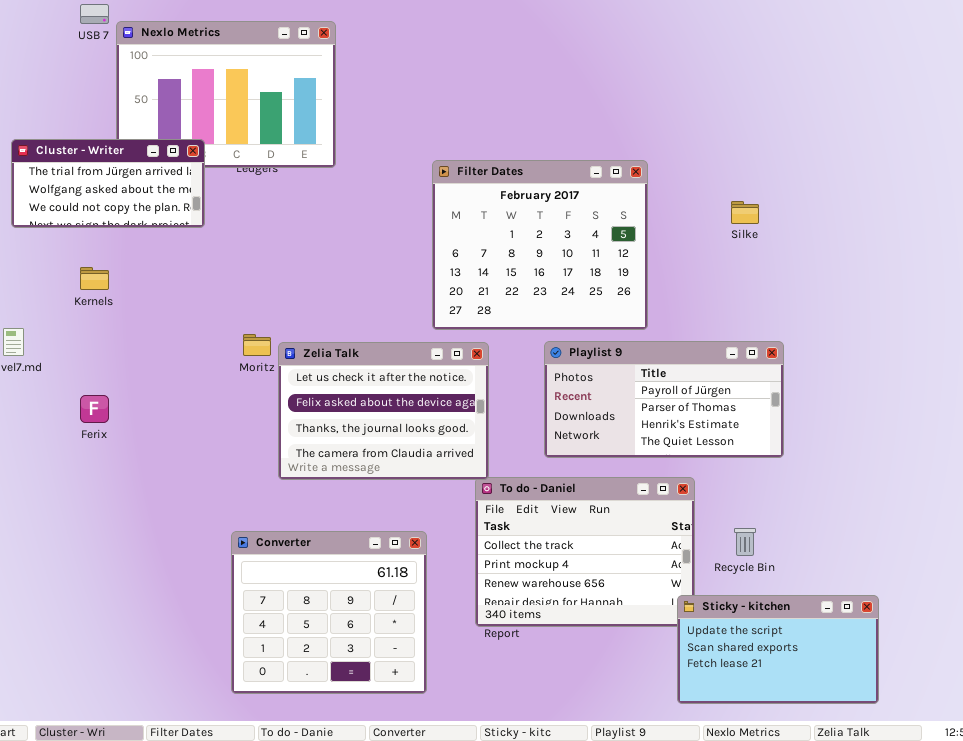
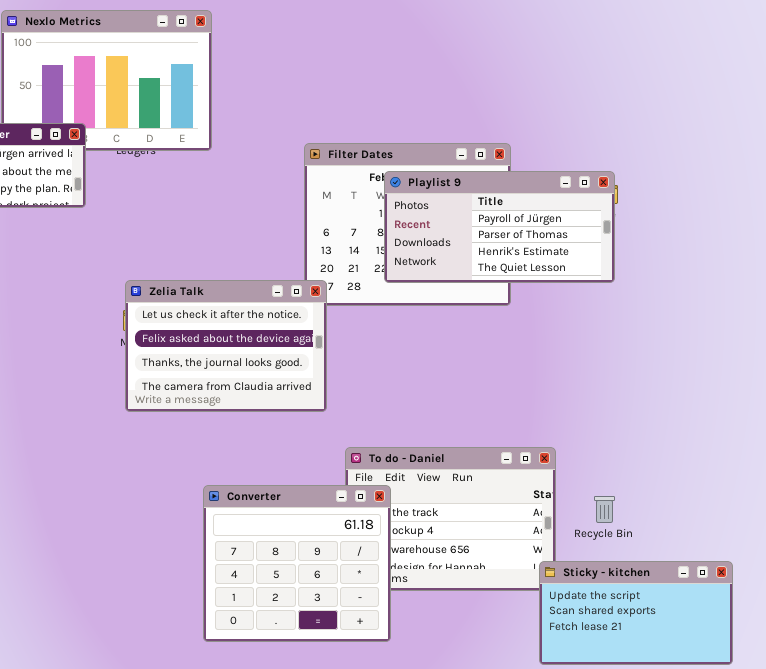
Playlist 9: [544,341,784,458] -> [384,171,615,283], moved
Zelia Talk: [278,342,489,480] -> [125,280,327,412], moved
Converter: [231,531,427,694] -> [203,485,391,642], moved

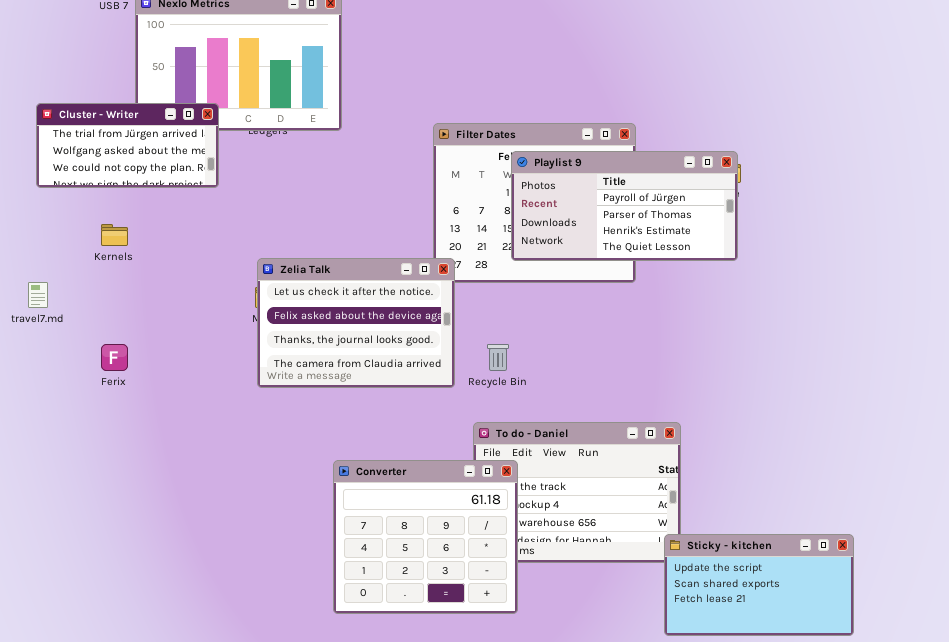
Recycle Bin: [594,496,615,523] -> [487,344,509,371], moved

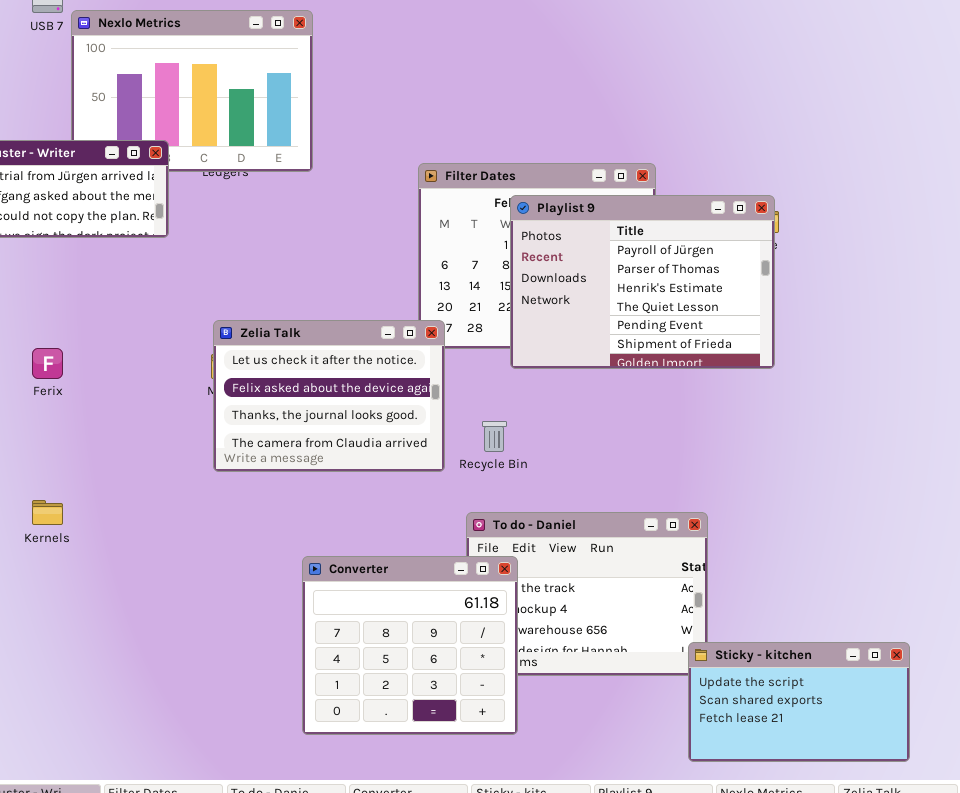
Playlist 9: [511,151,738,261] -> [510,195,775,369], resized
Kernels: [101,224,128,246] -> [32,500,63,525], moved
Ferix: [101,344,128,371] -> [32,348,63,379], moved

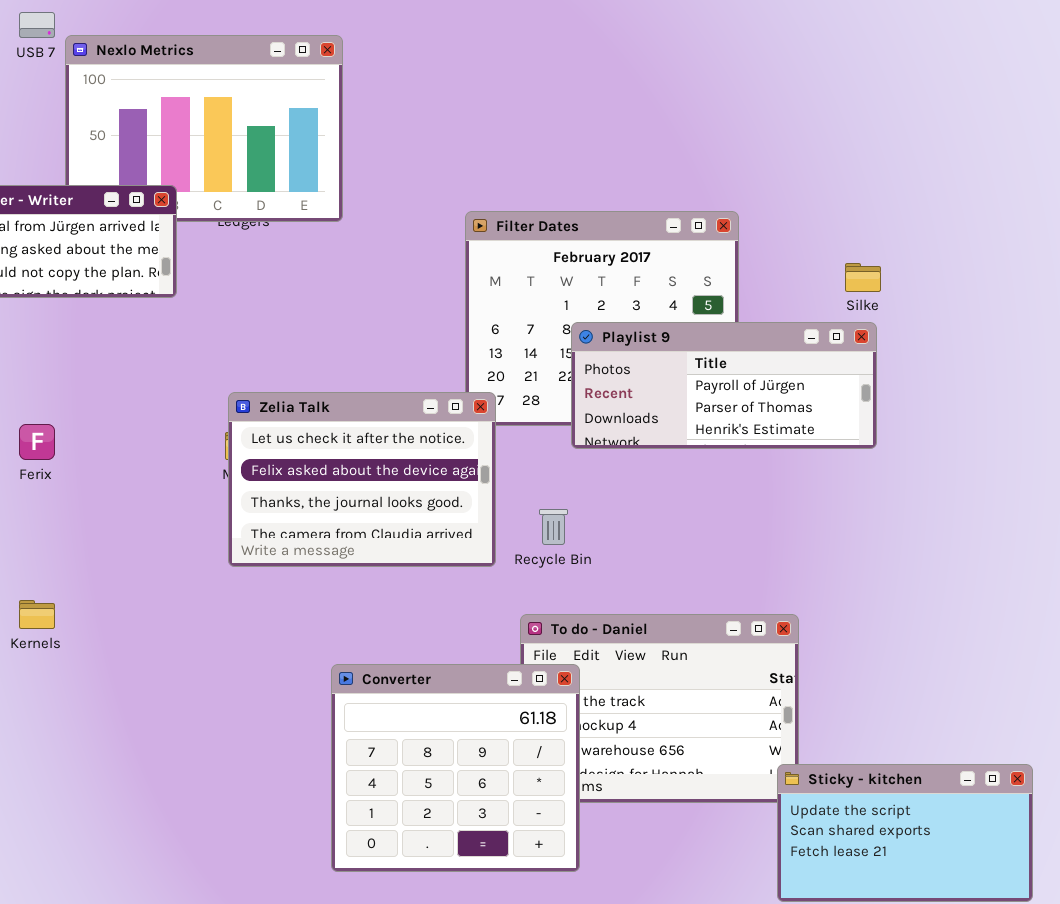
Playlist 9: [510,195,775,369] -> [571,322,877,449], resized

